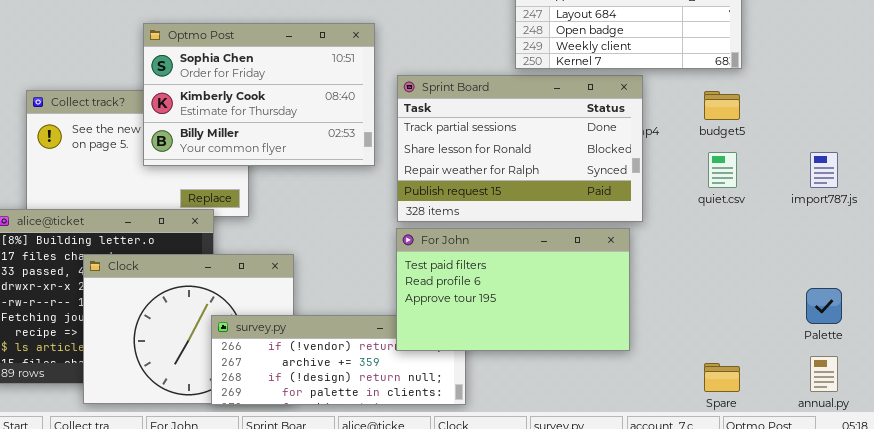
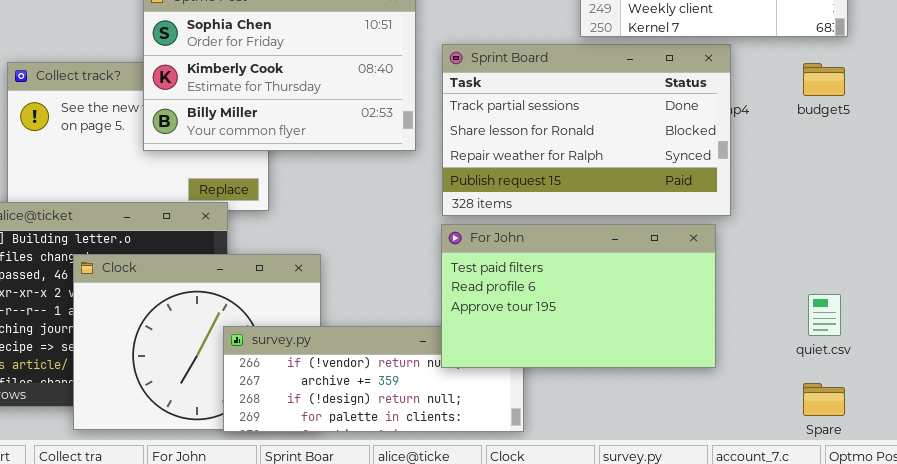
quiet.csv: [708,152,737,188] -> [808,294,841,336], moved

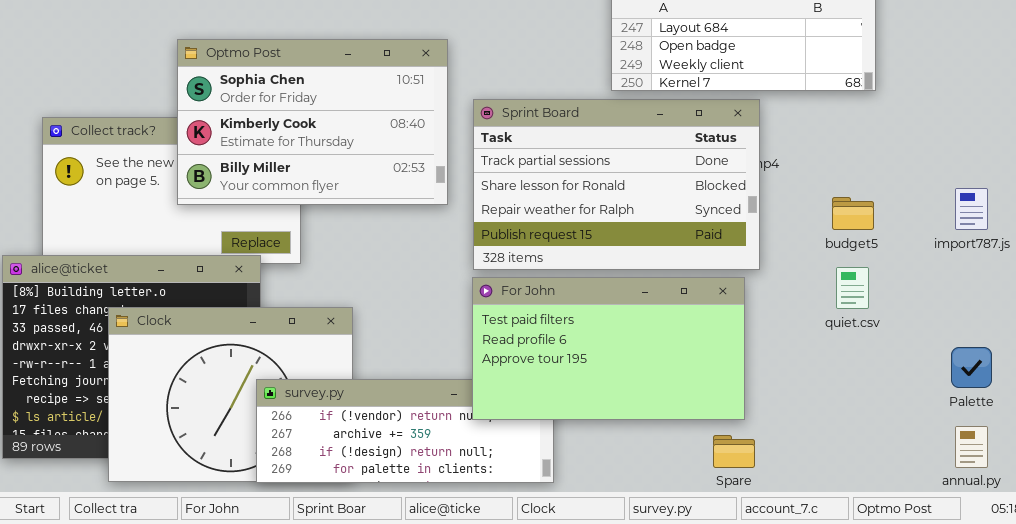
budget5: [803,63,845,96] -> [832,197,874,230], moved
quiet.csv: [808,294,841,336] -> [836,267,869,309], moved
Spare: [803,383,845,416] -> [713,435,755,468], moved

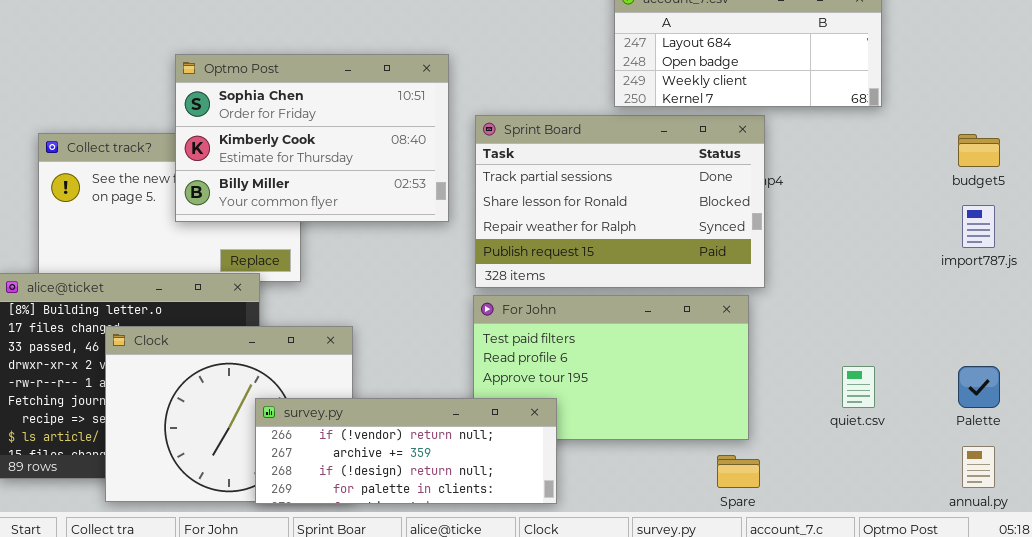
budget5: [832,197,874,230] -> [958,134,1000,167], moved
quiet.csv: [836,267,869,309] -> [842,366,875,408], moved
survey.py: [256,379,554,483] -> [255,398,557,504], raised

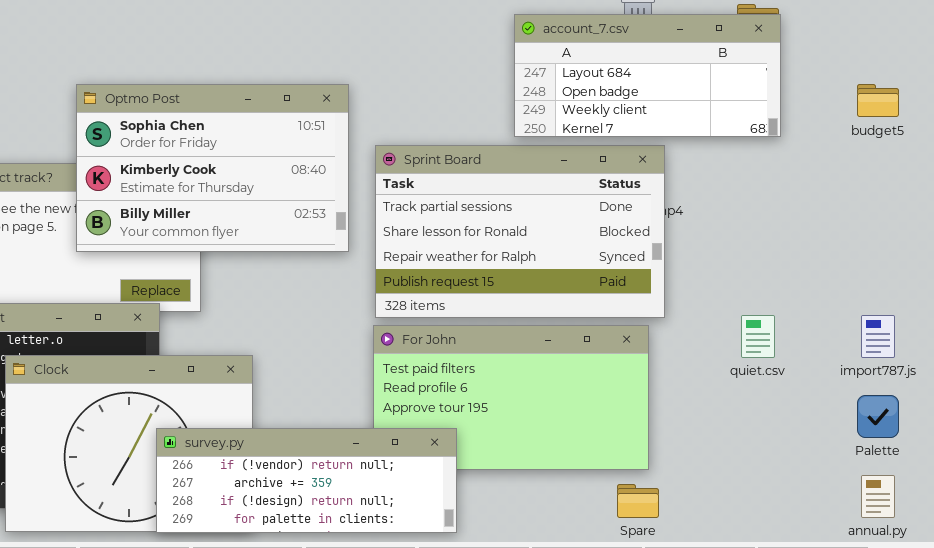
budget5: [958,134,1000,167] -> [857,84,899,117], moved
import787.js: [962,205,995,248] -> [861,315,895,358], moved
quiet.csv: [842,366,875,408] -> [741,315,775,358], moved

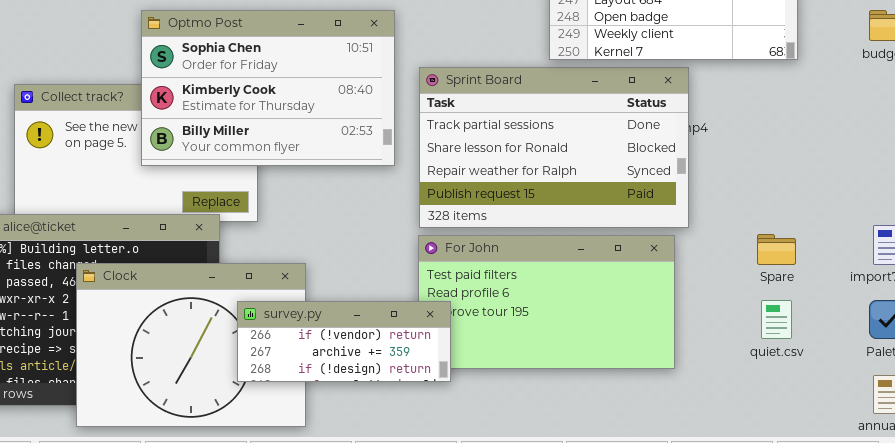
quiet.csv: [741,315,775,358] -> [761,300,792,339], moved
survey.py: [156,428,457,533] -> [237,301,451,382], moved, resized
Spare: [617,484,659,518] -> [757,234,796,265], moved

